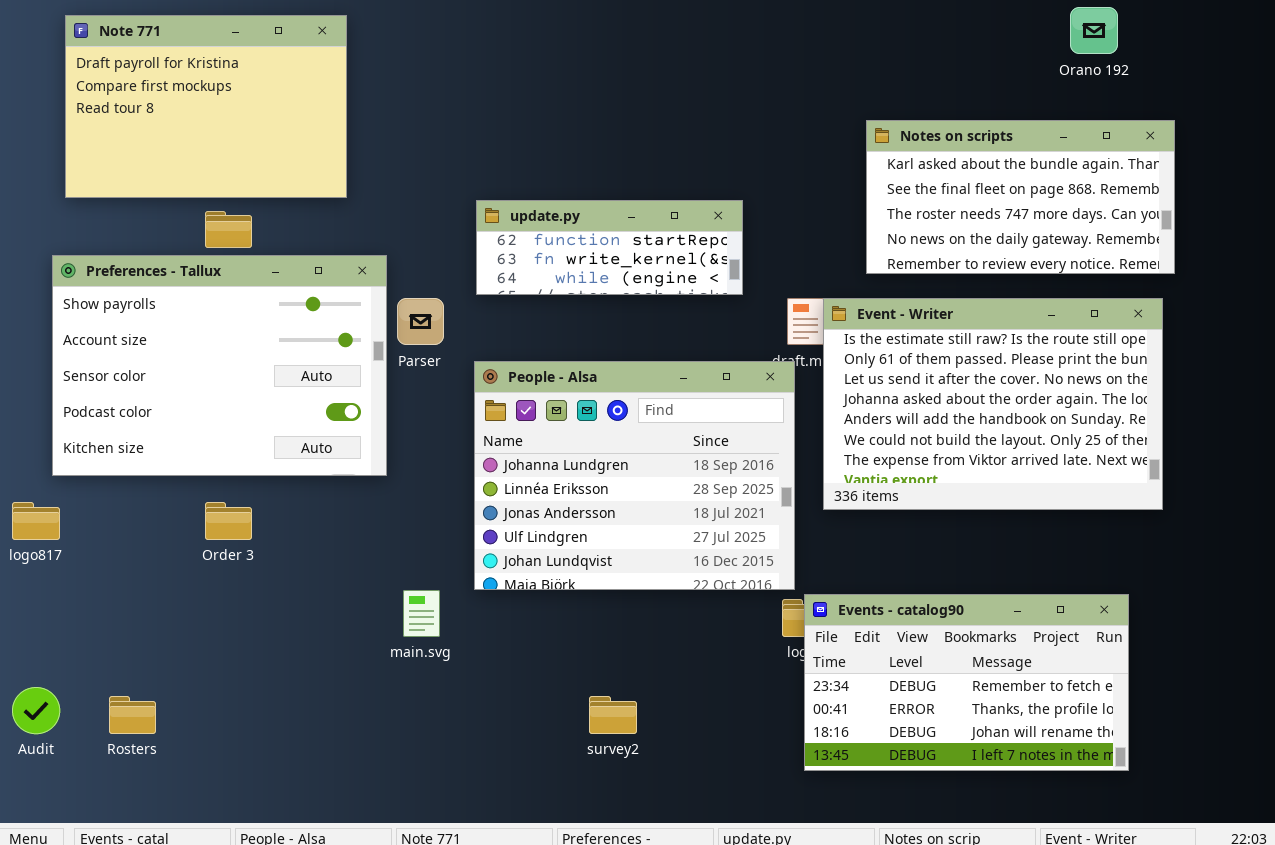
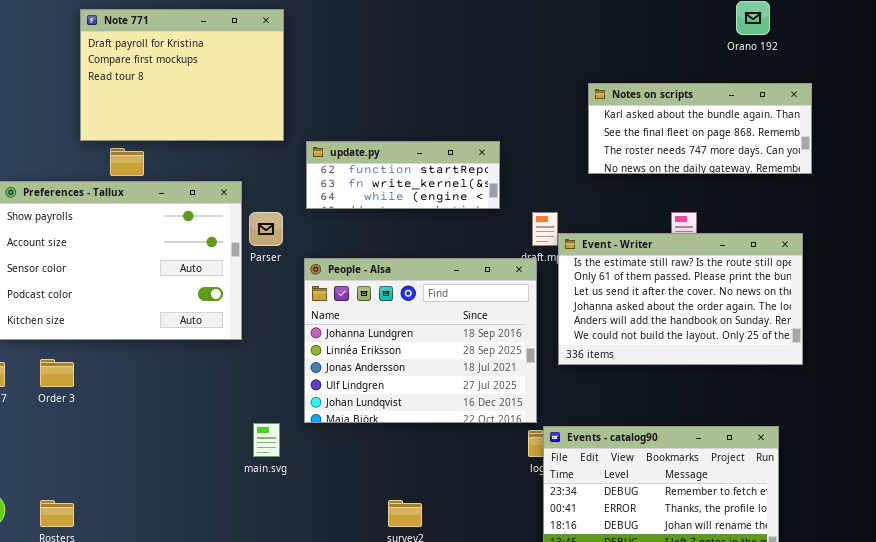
Note 771: [65,15,347,198] -> [80,9,284,141], moved
Notes on scripts: [866,120,1175,274] -> [588,83,812,174], resized
Event - Writer: [823,298,1163,510] -> [558,233,803,365], resized
Order 3: [205,502,252,540] -> [40,359,74,387], moved

